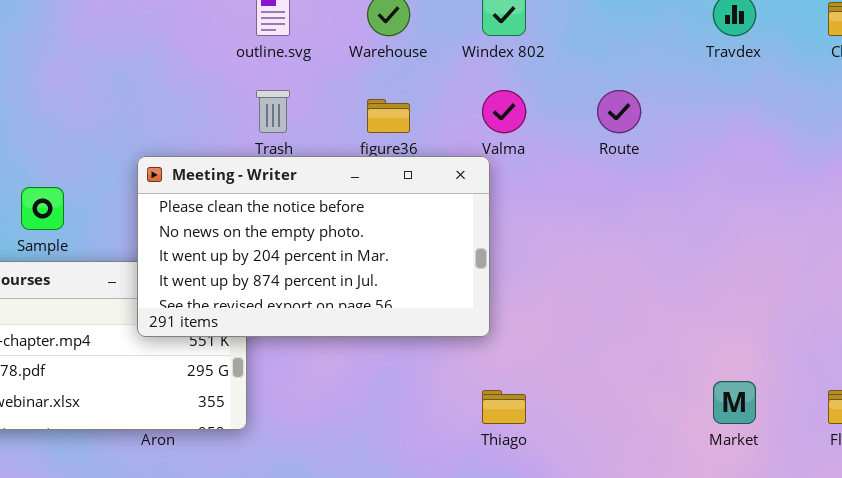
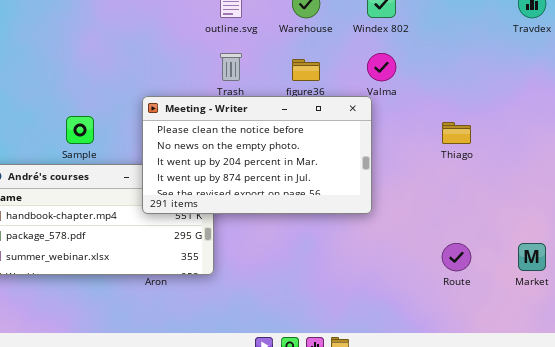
Route: [597,90,641,133] -> [442,243,471,271], moved
Thiago: [482,390,526,424] -> [442,122,471,144], moved

